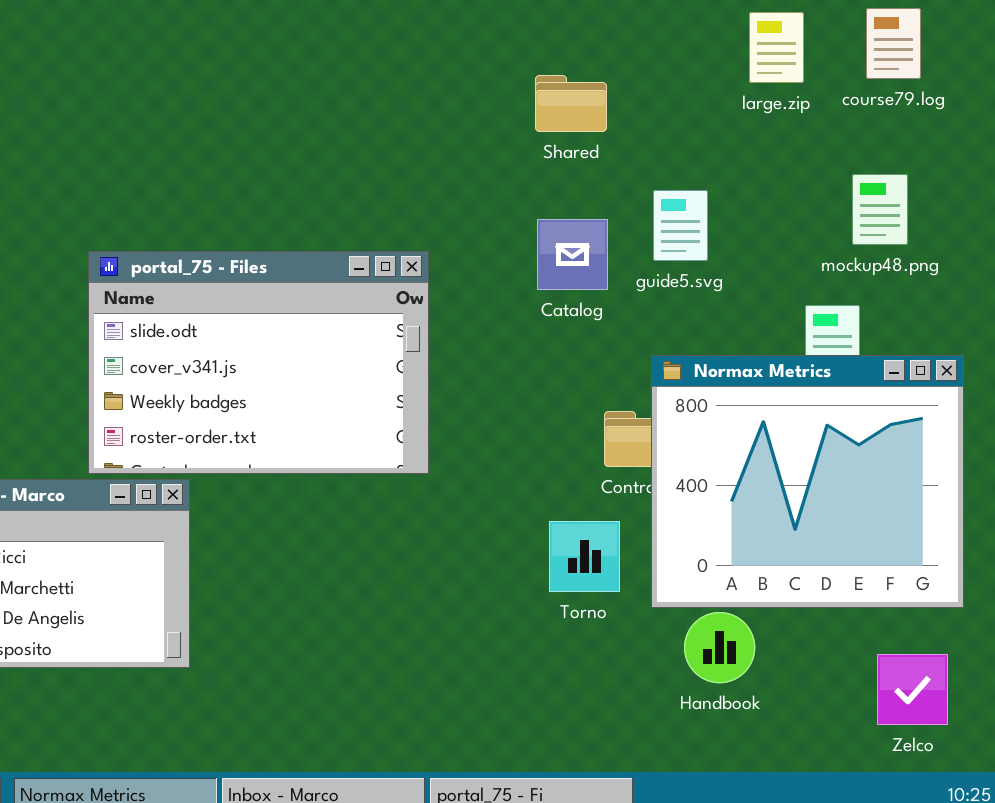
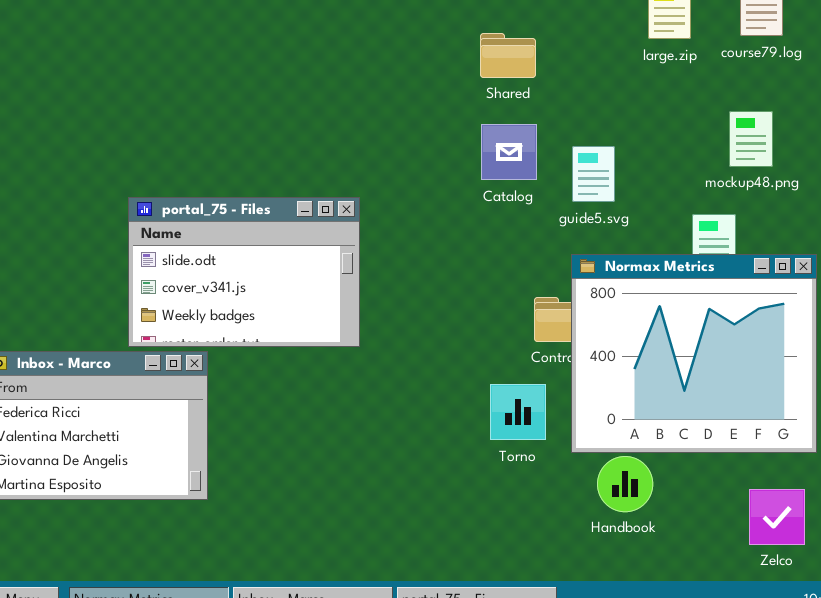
guide5.svg: [653,190,708,261] -> [572,146,615,202], moved
Catalog: [537,219,608,290] -> [481,124,537,180], moved
portal_75 - Files: [88,251,429,474] -> [128,197,360,347], resized

